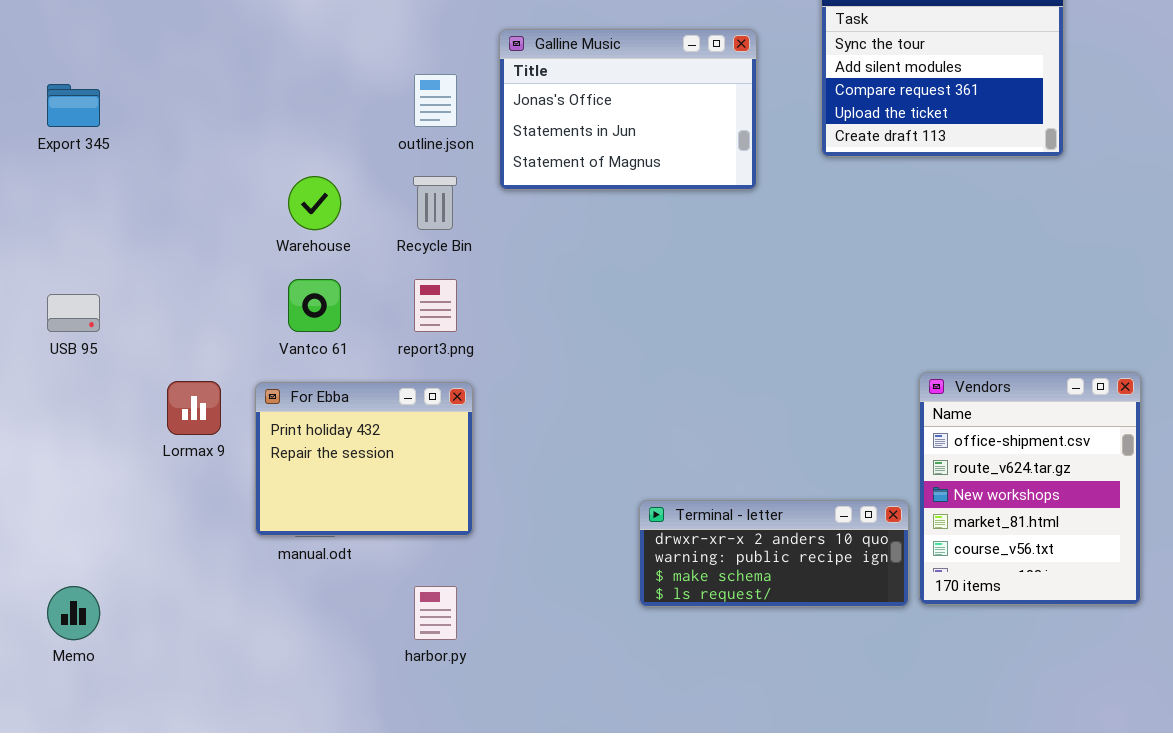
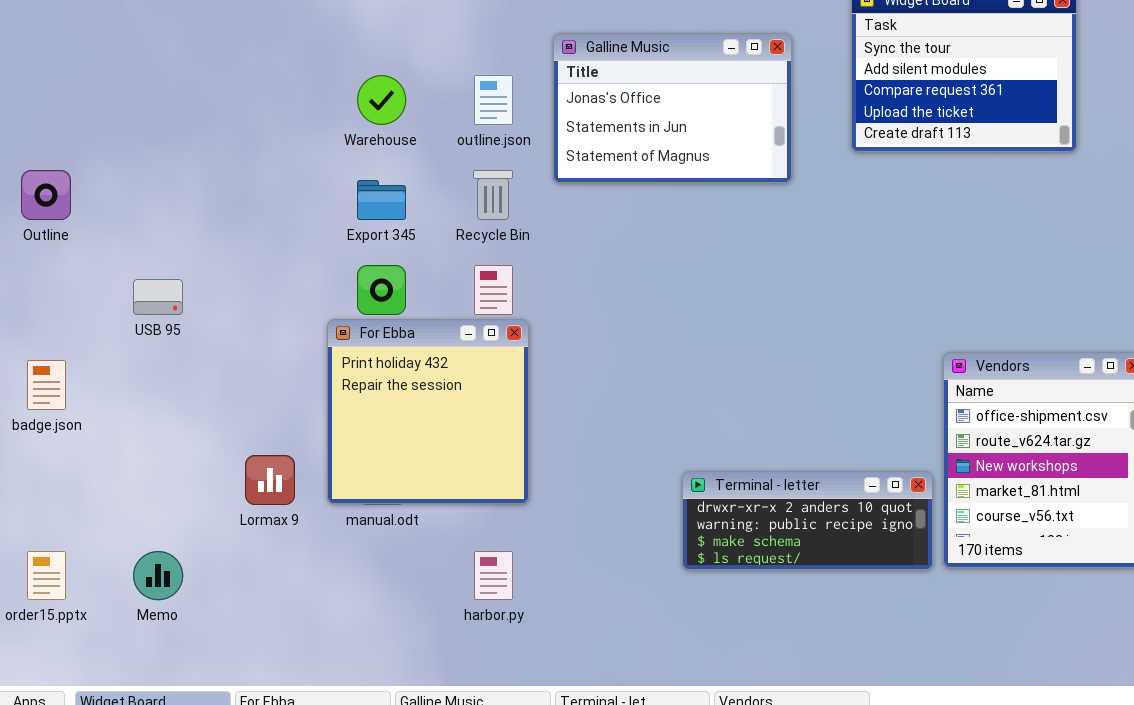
Export 345: [47,84,100,127] -> [357,180,406,220], moved
Warehouse: [288,176,341,230] -> [357,75,406,125], moved
Lormax 9: [167,381,221,435] -> [245,455,295,505], moved
For Ebba: [255,382,473,536] -> [327,319,529,504], resized

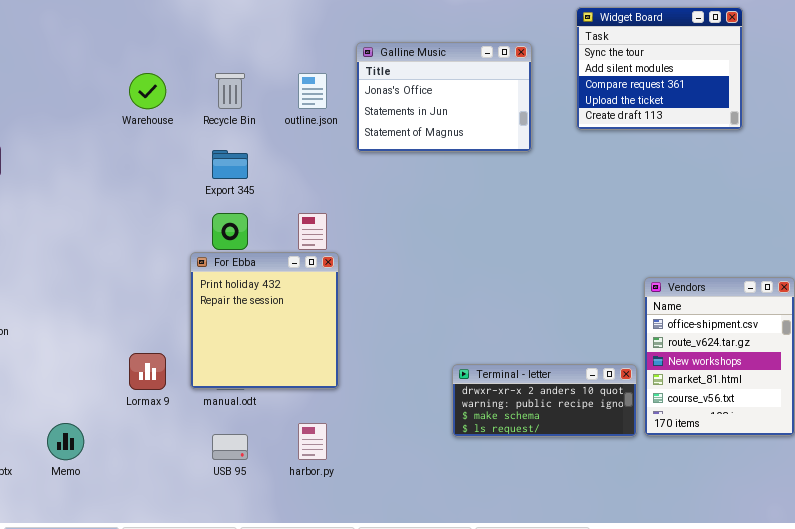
Warehouse: [357,75,406,125] -> [129,73,166,109], moved
Recycle Bin: [473,170,513,220] -> [215,73,245,109], moved
USB 95: [133,279,183,315] -> [212,434,248,460], moved

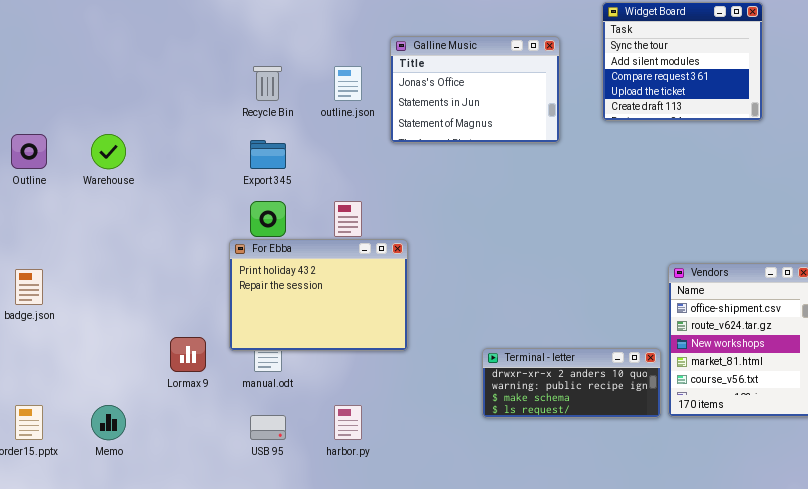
Warehouse: [129,73,166,109] -> [91,134,126,169], moved
For Ebba: [190,252,339,389] -> [229,239,408,351], resized

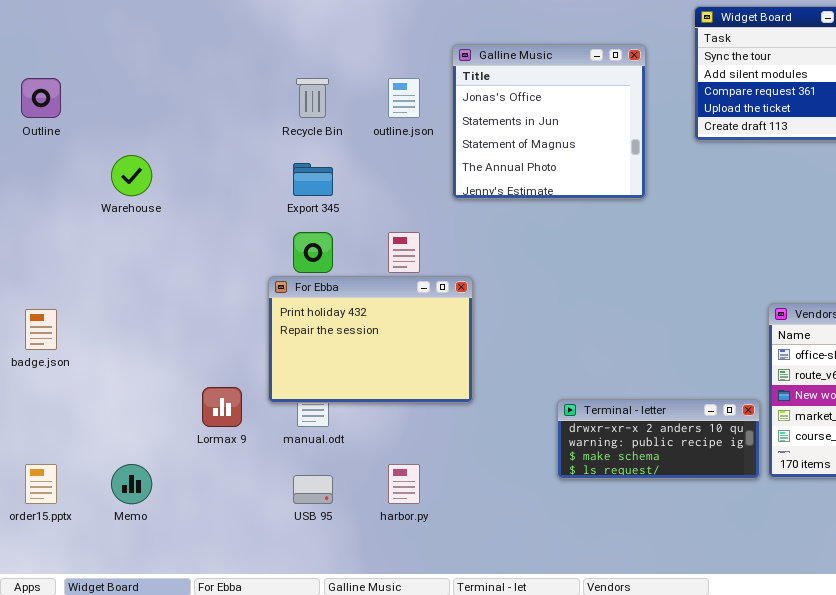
Galline Music: [390,36,560,143] -> [452,44,646,199], resized
Outline: [11,134,47,169] -> [21,78,61,118], moved

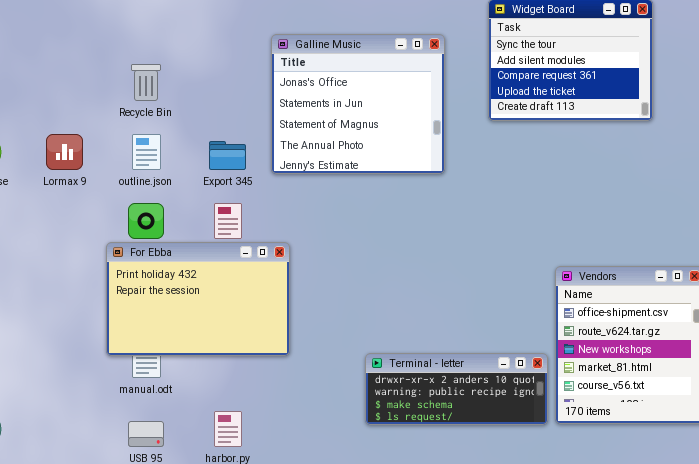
outline.json: [388,78,420,118] -> [132,134,161,170], moved
Export 345: [293,163,333,196] -> [209,141,246,170], moved
Lormax 9: [202,387,242,427] -> [46,134,83,170], moved

